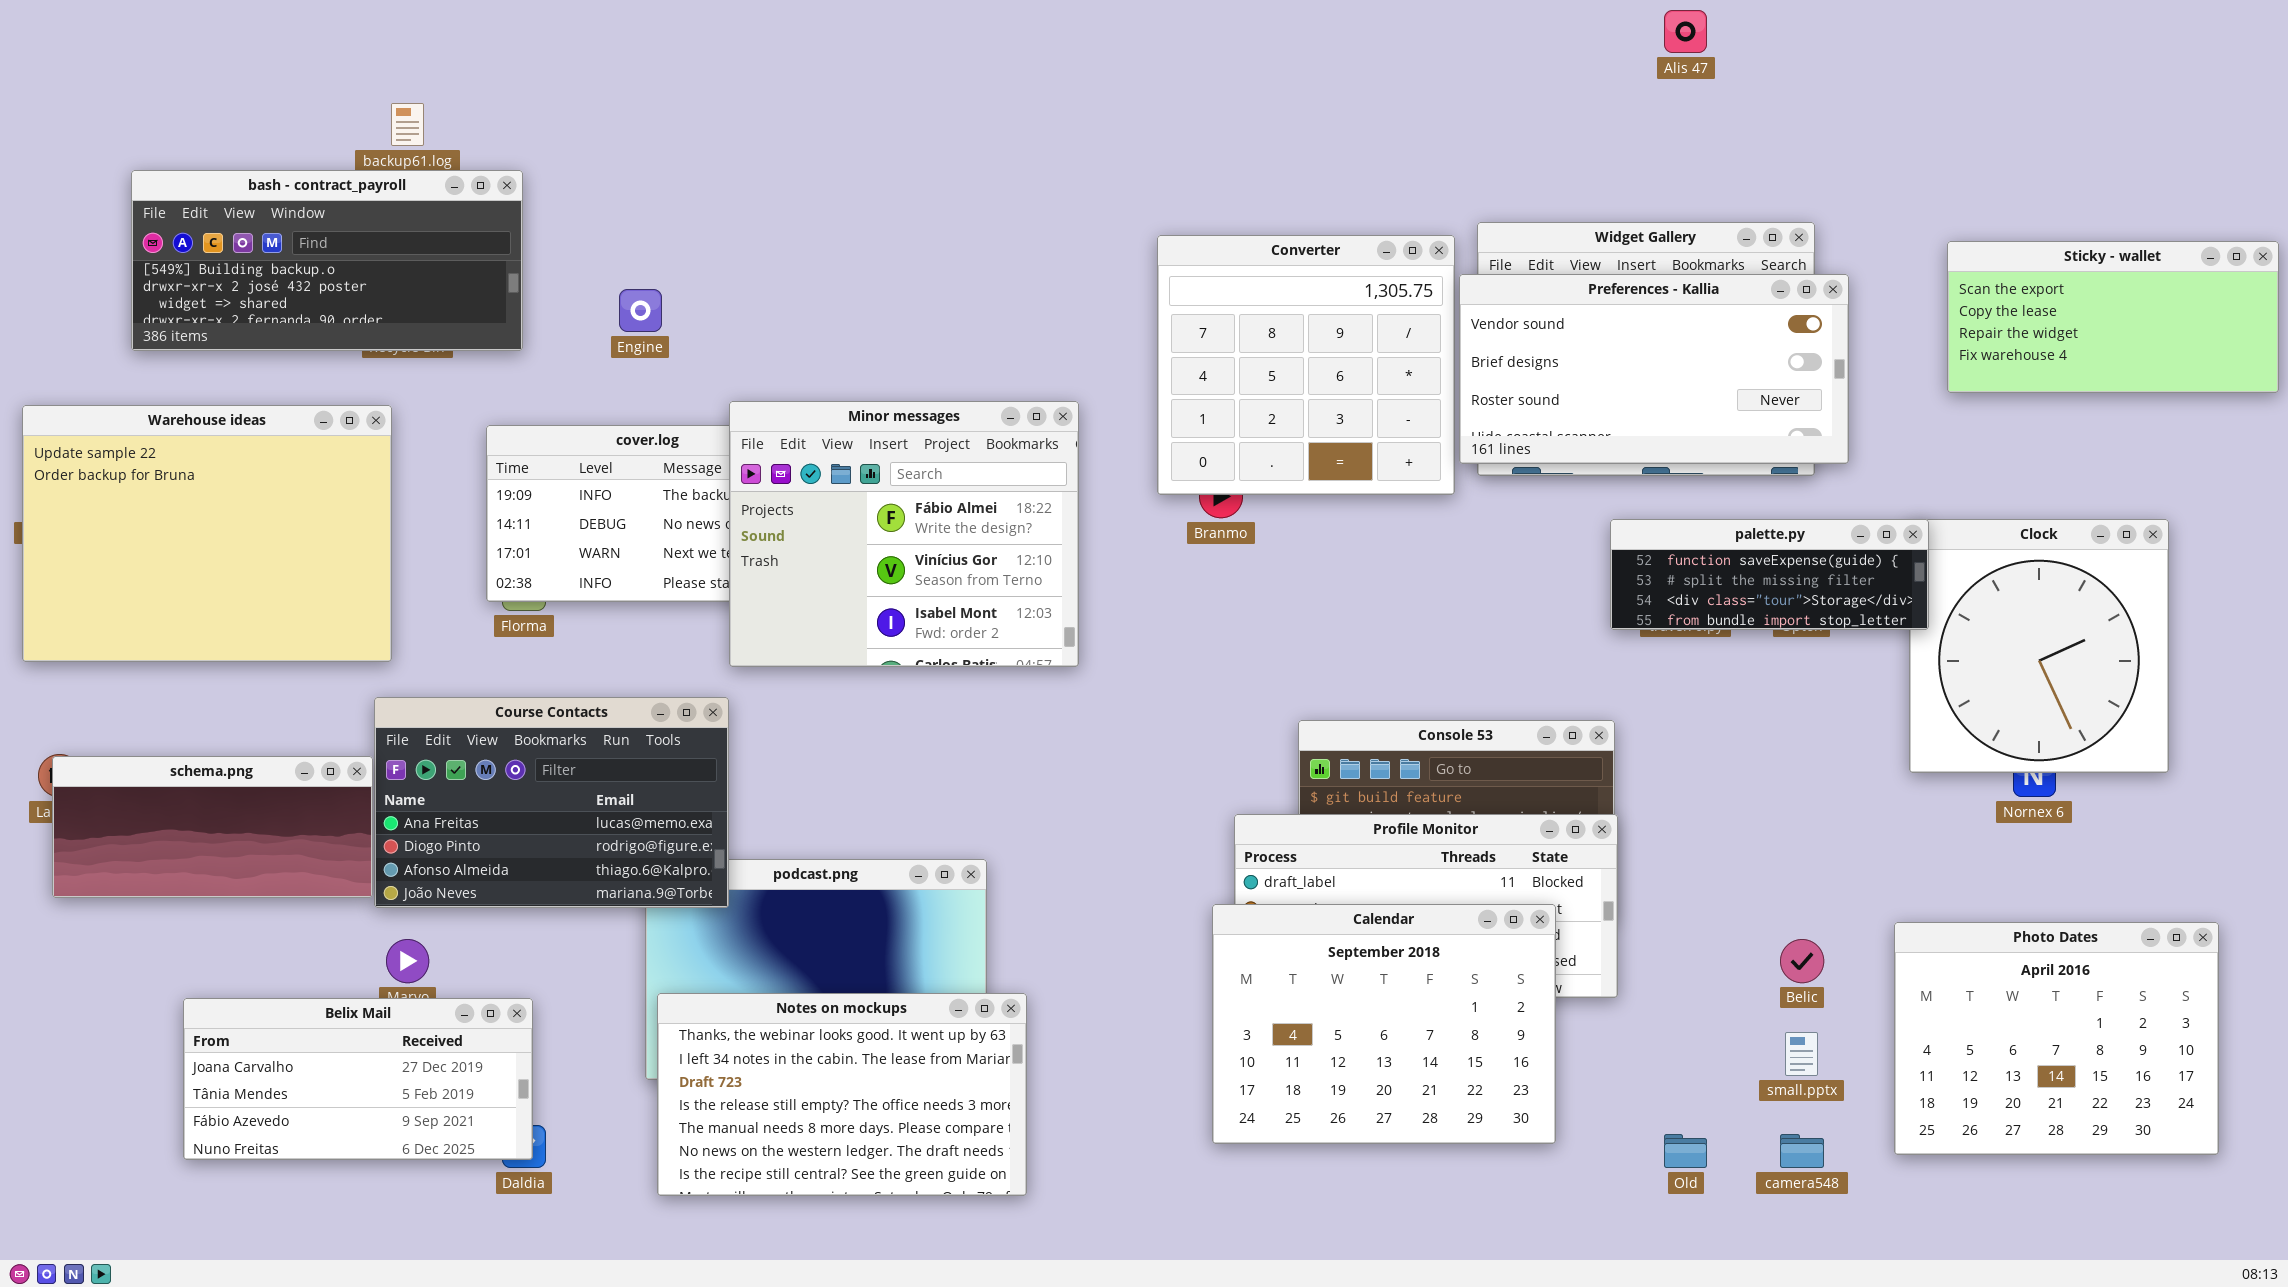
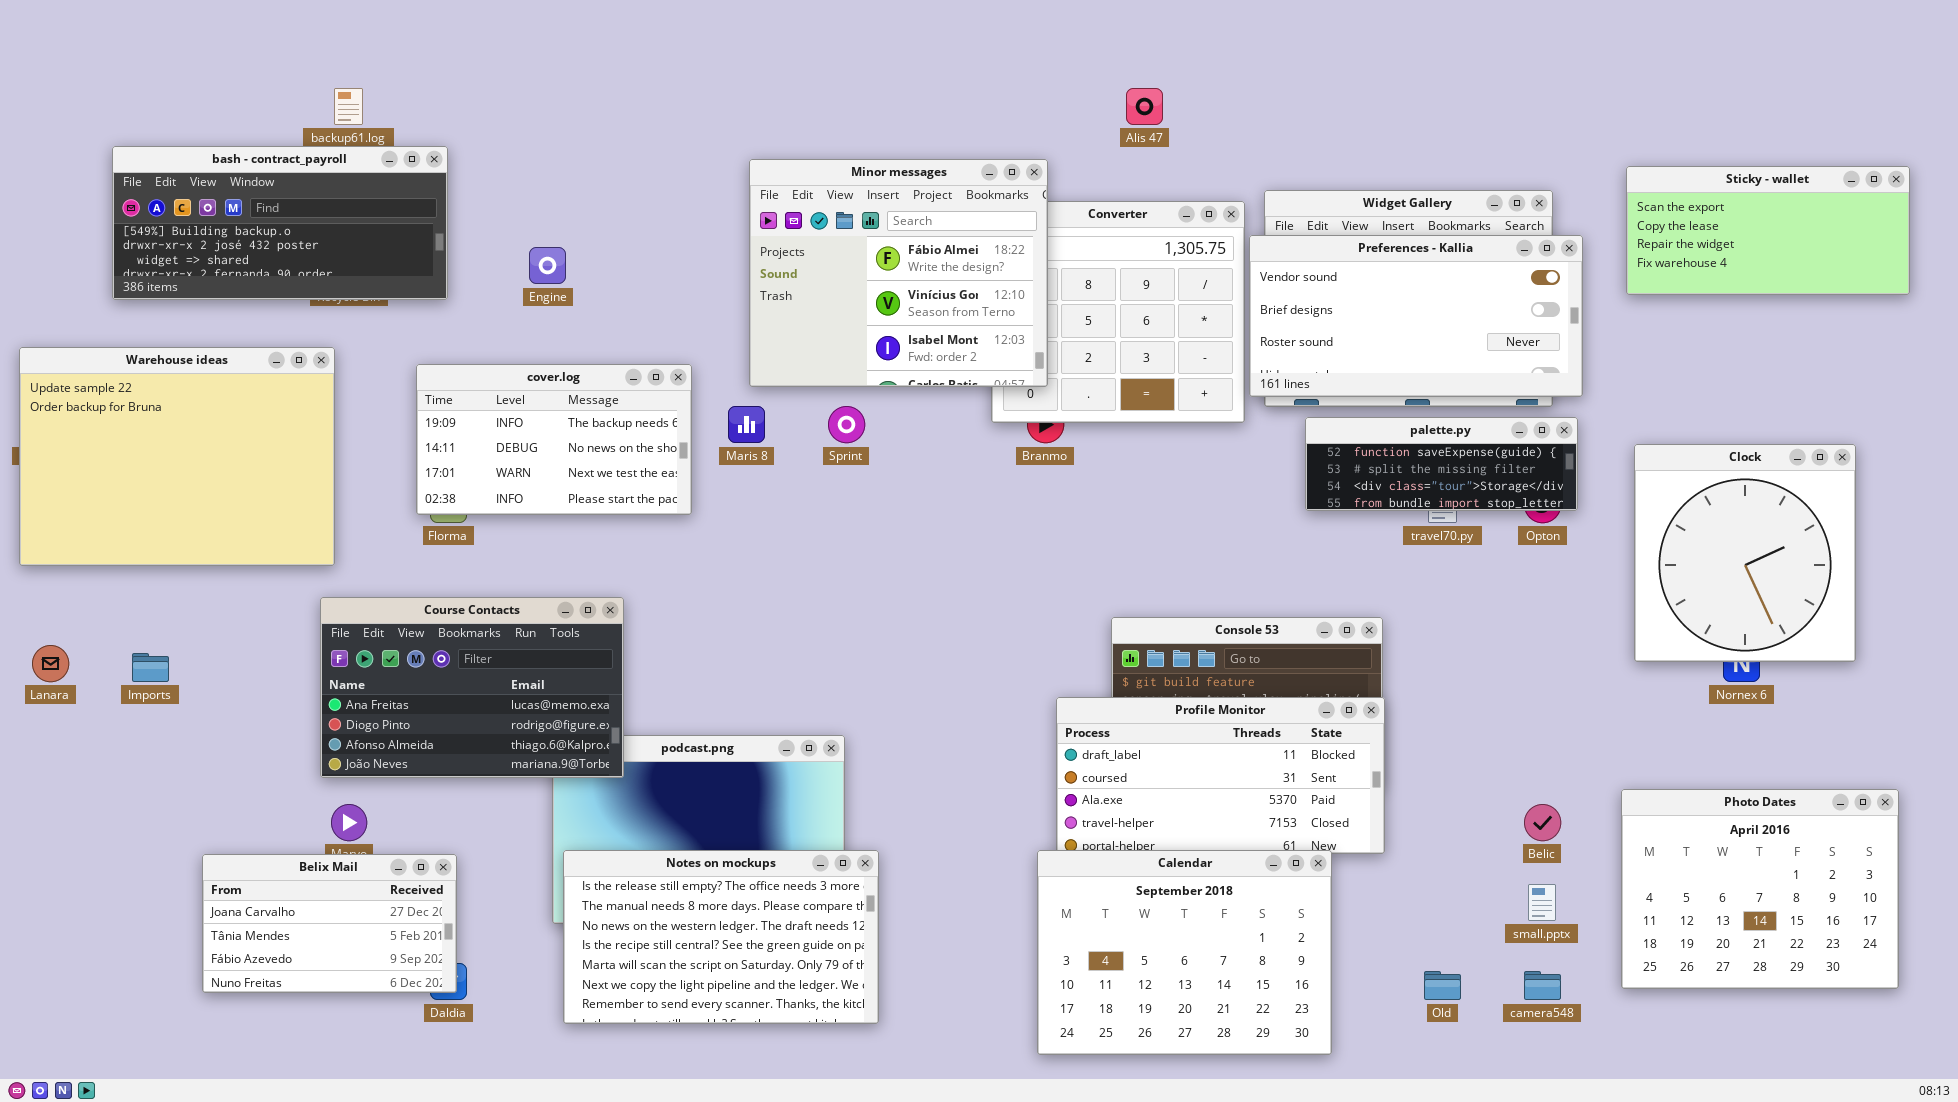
Alis 47: [1664,10,1707,53] -> [1126,88,1163,125], moved
Sticky - wallet: [1947,241,2279,393] -> [1626,166,1910,295], moved
Minor messages: [729,401,1079,667] -> [749,159,1048,387], moved
palette.py: [1610,519,1929,630] -> [1305,417,1578,511], moved
schema.png: [52,756,373,898] -> none, closed
Calendar: [1212,904,1556,1144] -> [1037,850,1332,1055], moved
Notes on mockups: [657,993,1027,1196] -> [563,850,879,1024], scrolled down 3 rows
Belix Mail: [183,998,533,1160] -> [202,854,457,993], resized

